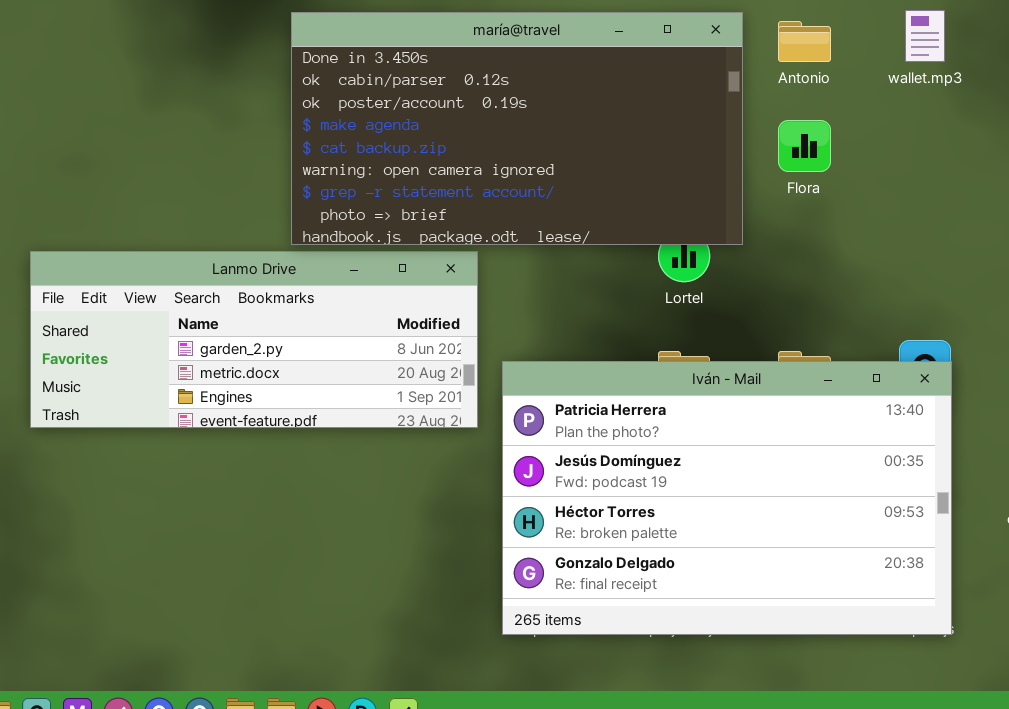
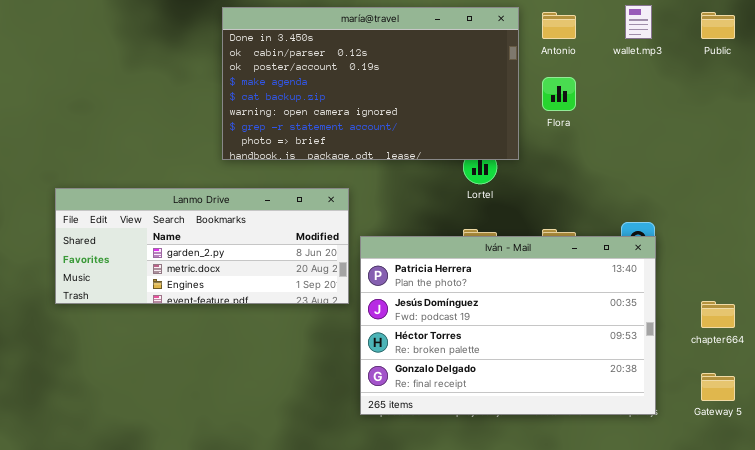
Lanmo Drive: [30,251,478,428] -> [55,188,349,304], moved

